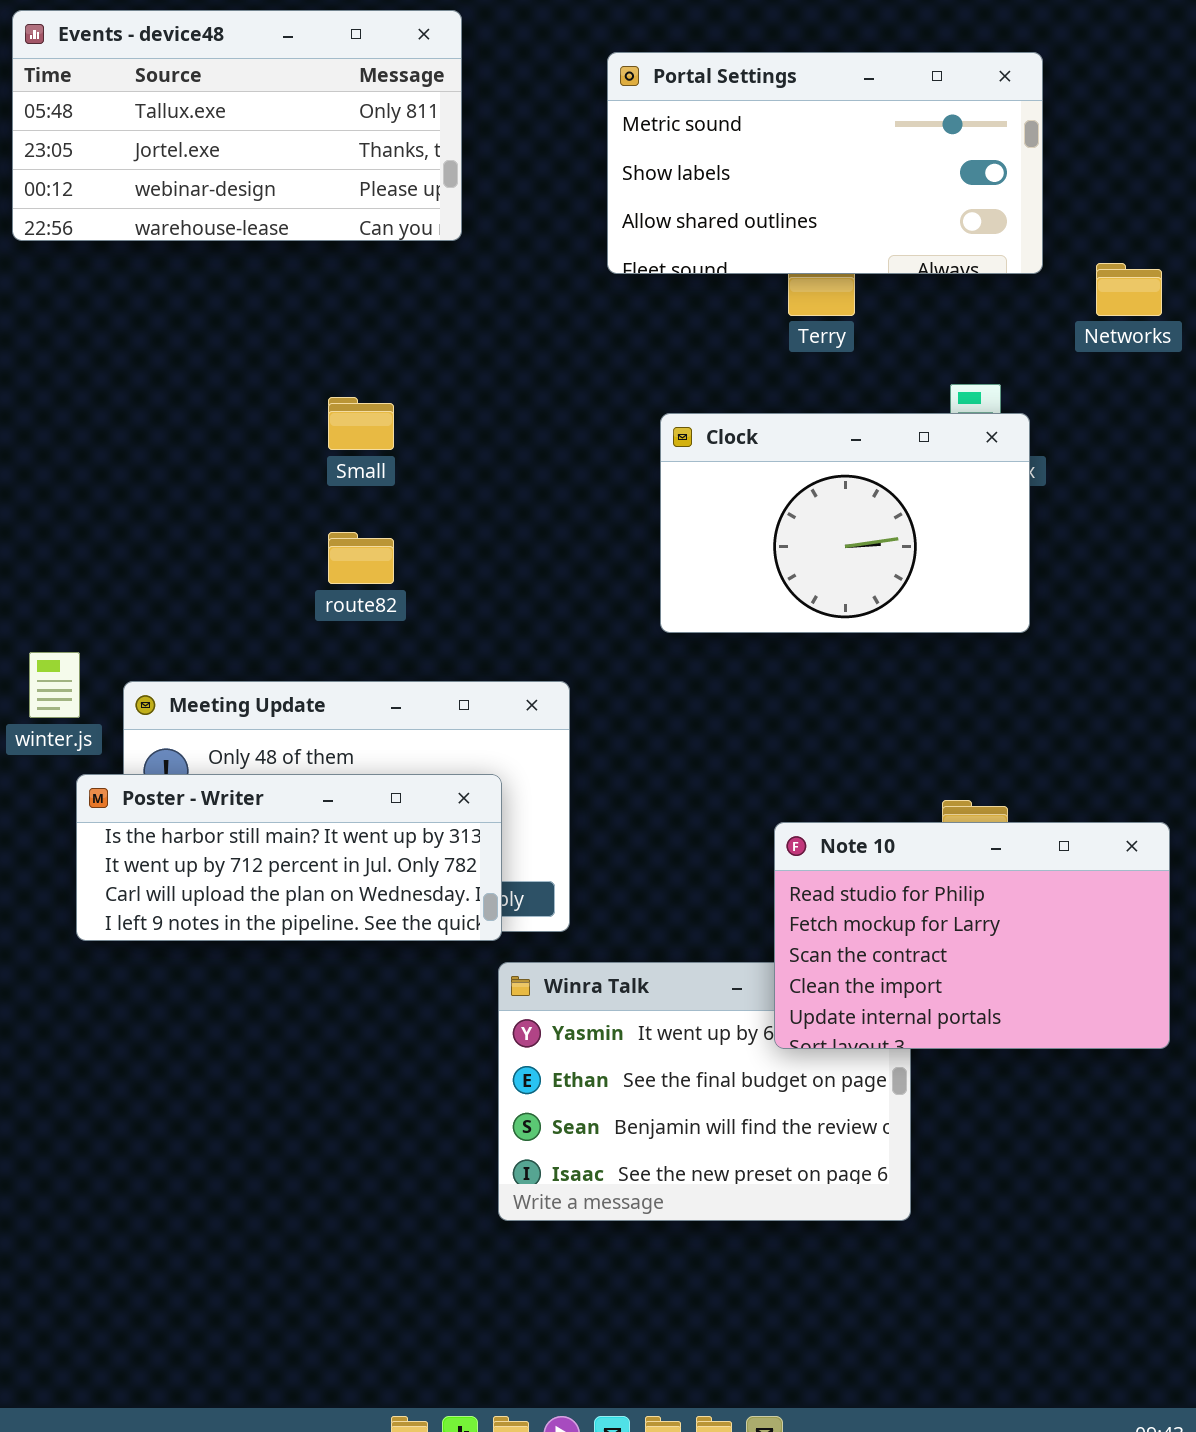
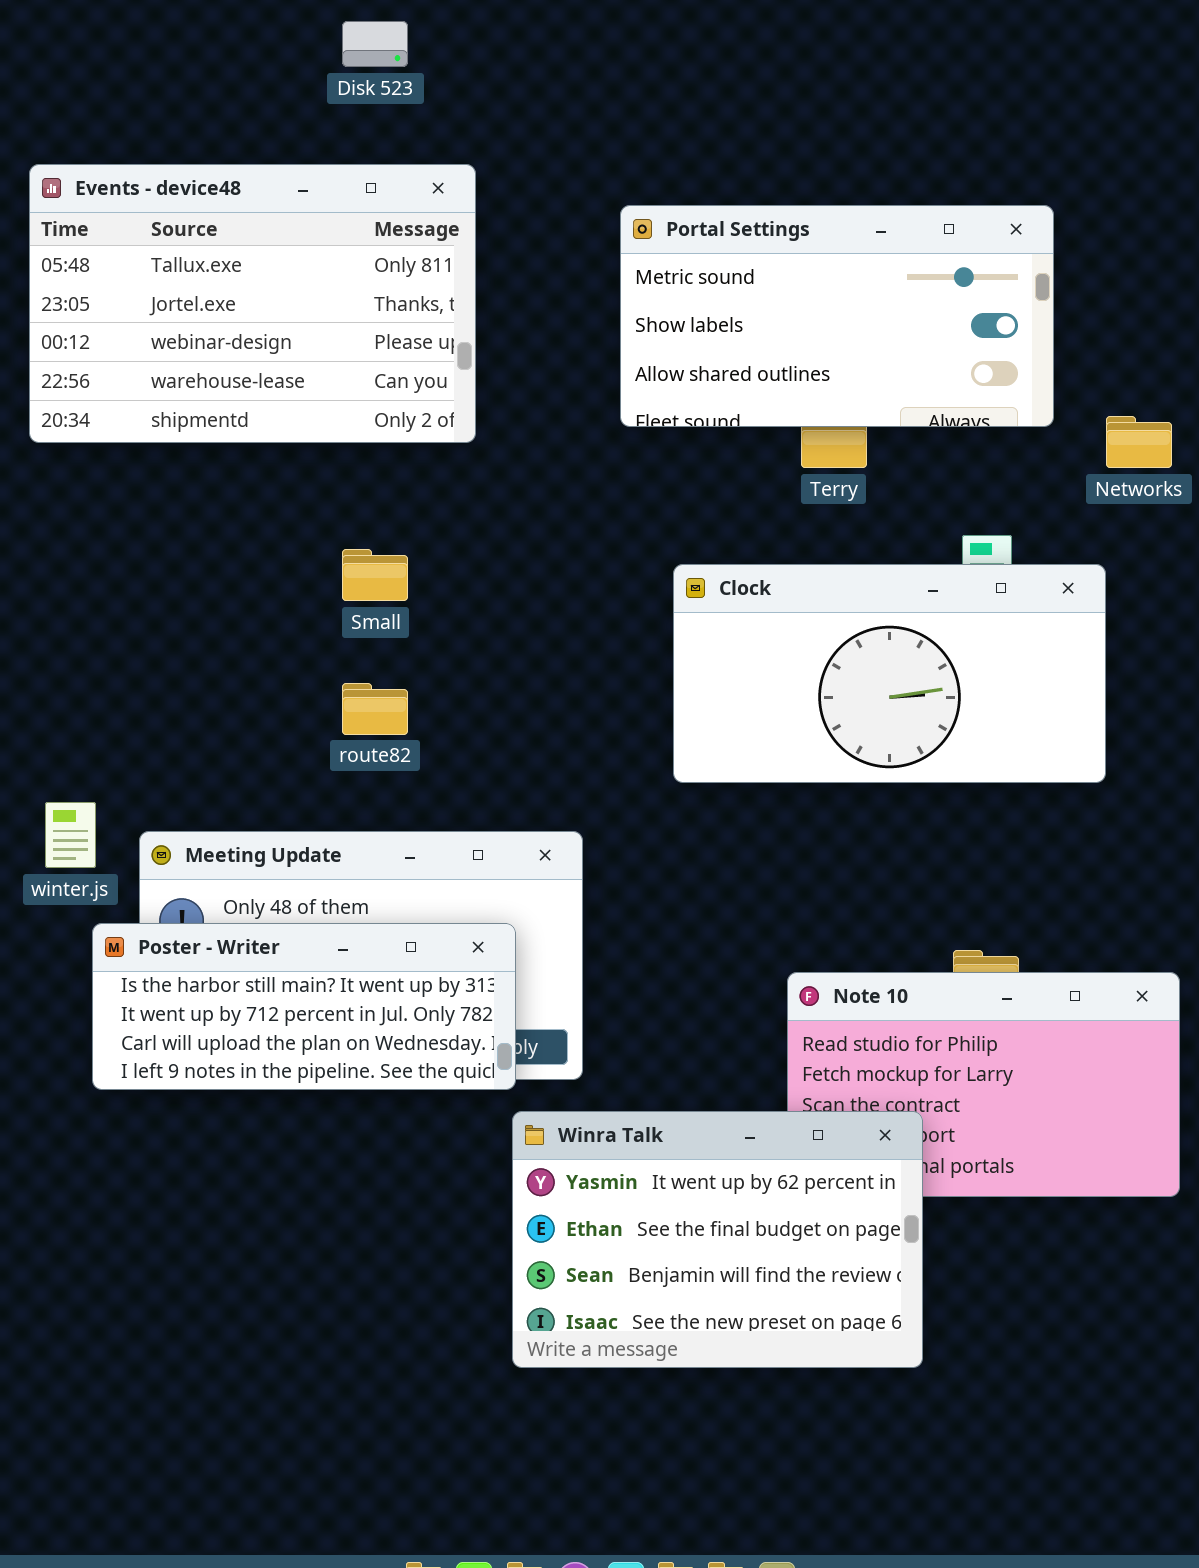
Events - device48: [12,10,462,241] -> [29,164,476,443], resized
Clock: [660,413,1030,633] -> [673,564,1106,783], resized
Winra Talk: [498,962,911,1221] -> [512,1111,923,1368], raised

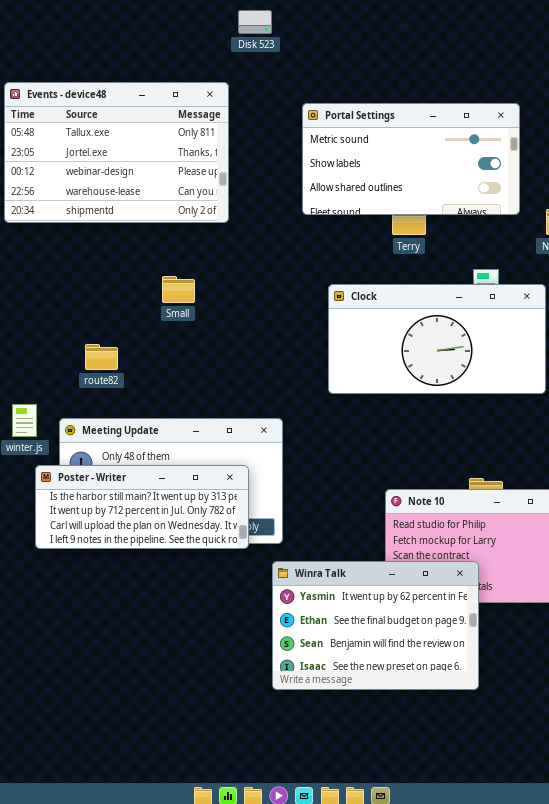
Disk 523: [342,21,408,67] -> [238,10,272,34], moved
route82: [342,683,408,735] -> [85,344,118,370], moved
Winra Talk: [512,1111,923,1368] -> [272,561,479,690], moved

